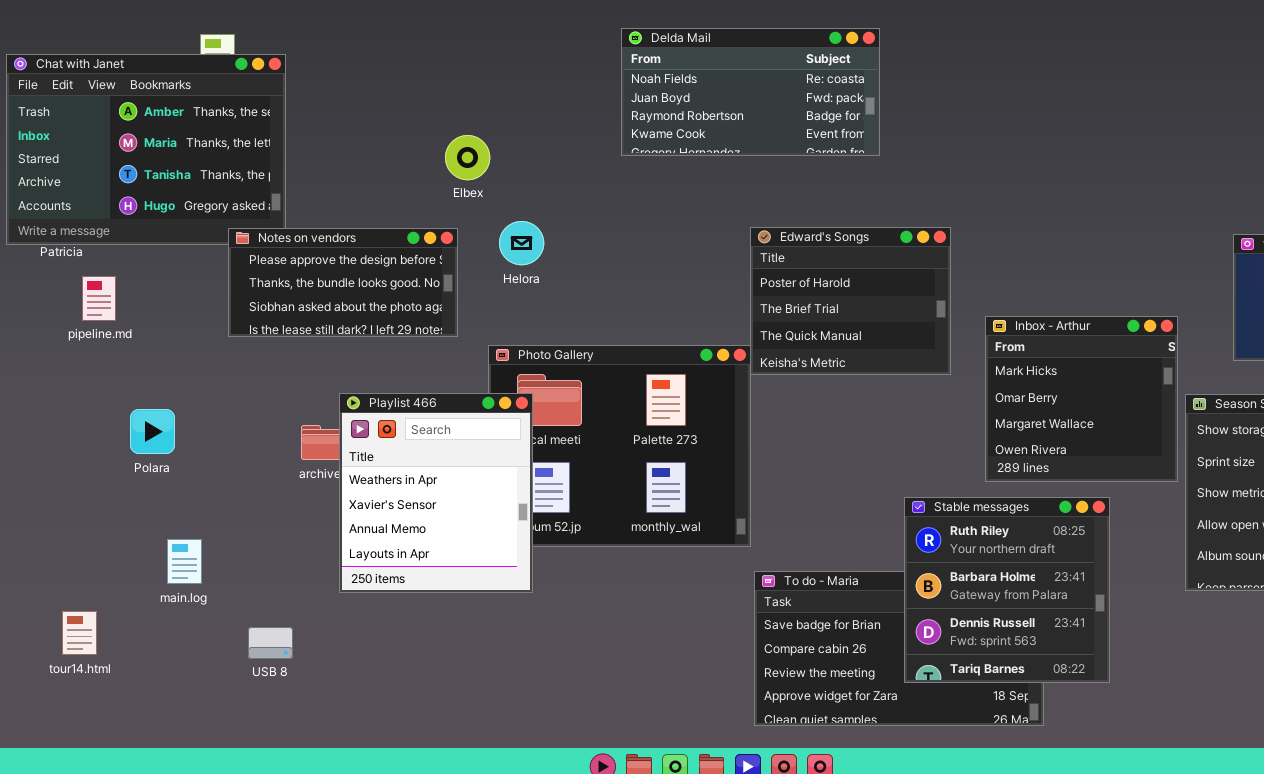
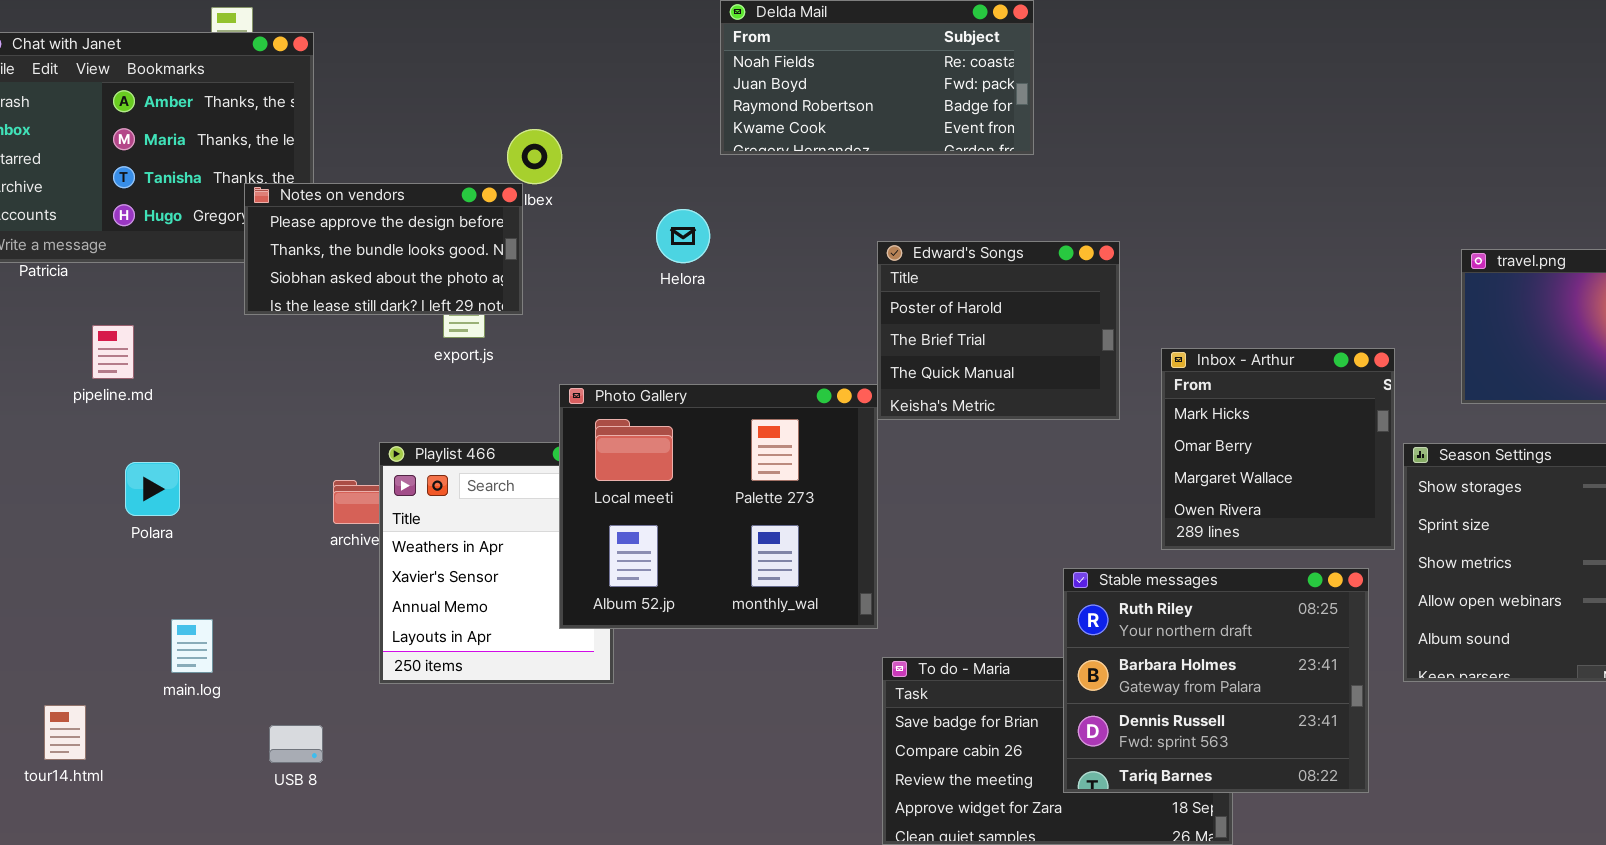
Helora: [499,221,544,265] -> [656,209,710,263], moved
Notes on vendors: [228,228,458,337] -> [244,183,523,315], moved
pipeline.md: [82,276,116,321] -> [92,325,134,379], moved
Photo Gallery: [488,345,751,547] -> [559,384,878,629], raised
Stable messages: [904,497,1110,683] -> [1063,568,1369,793], resized

